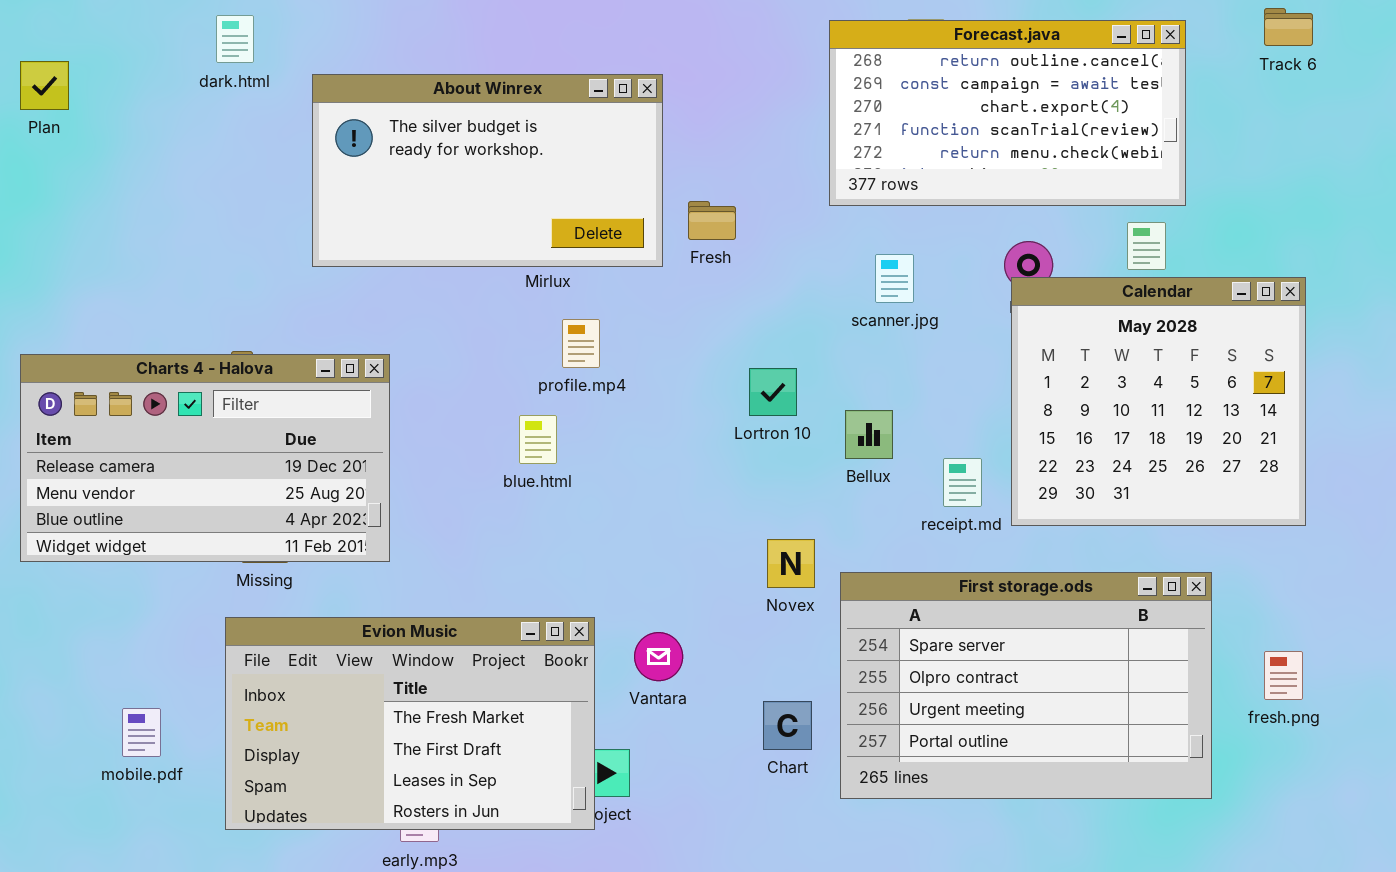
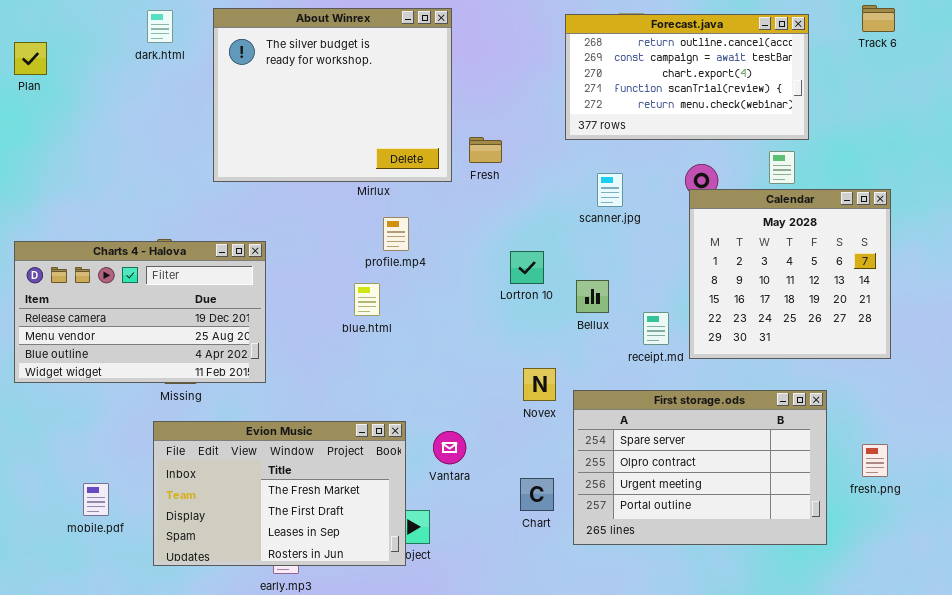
About Winrex: [312,74,663,267] -> [213,8,452,182], resized

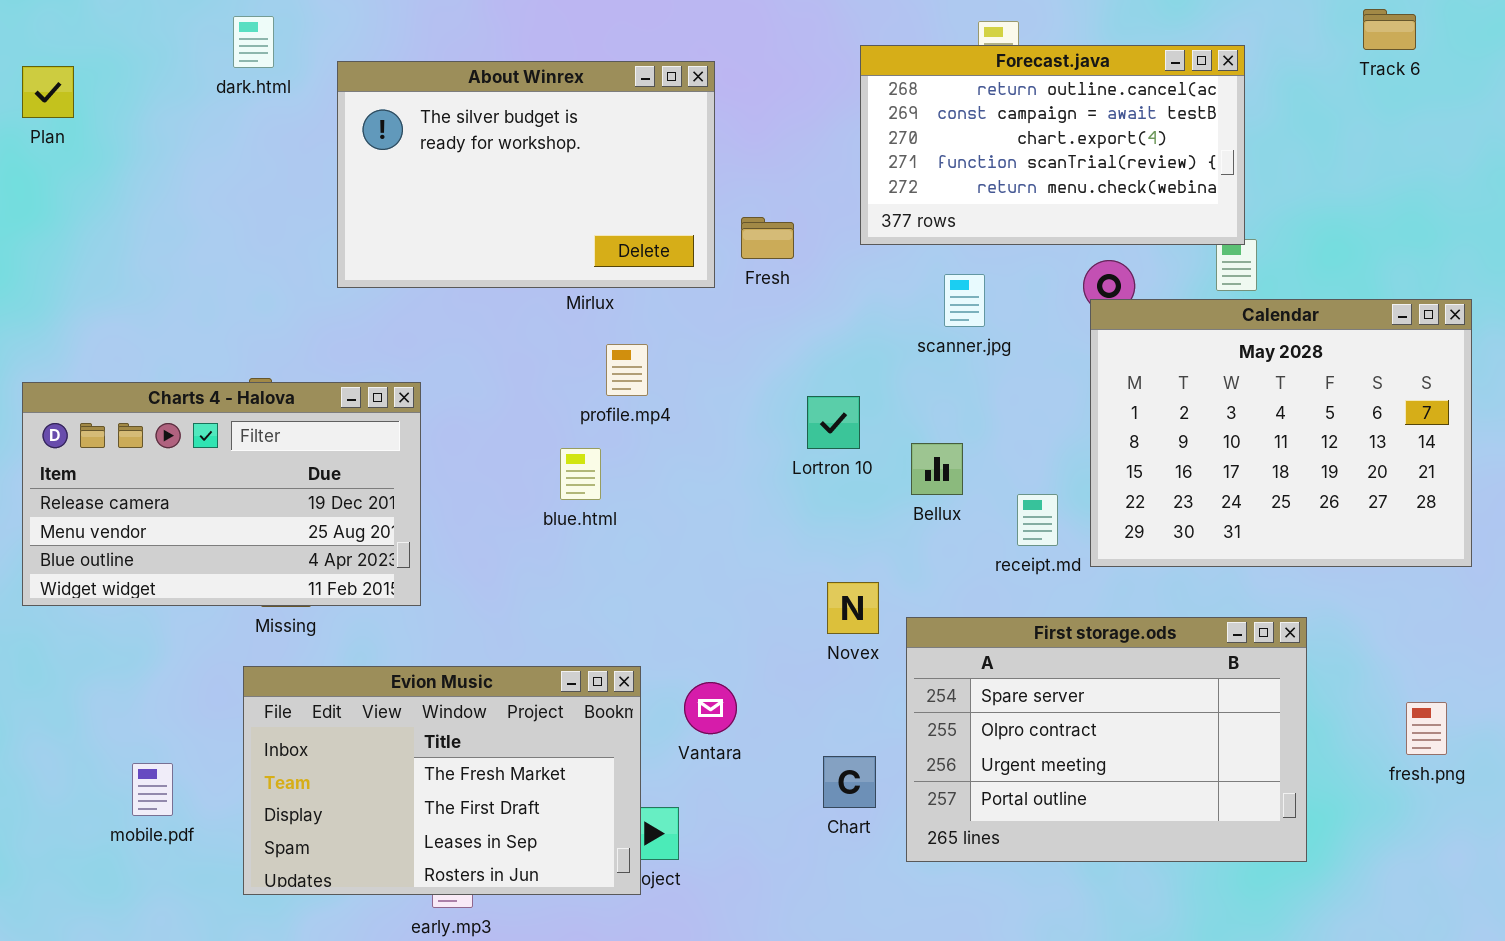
About Winrex: [213,8,452,182] -> [337,61,715,288], resized
Forecast.java: [565,14,809,140] -> [860,45,1245,245], moved
Calendar: [689,189,891,359] -> [1090,299,1472,567], resized
fresh.png: [862,444,888,477] -> [1406,702,1447,755], moved

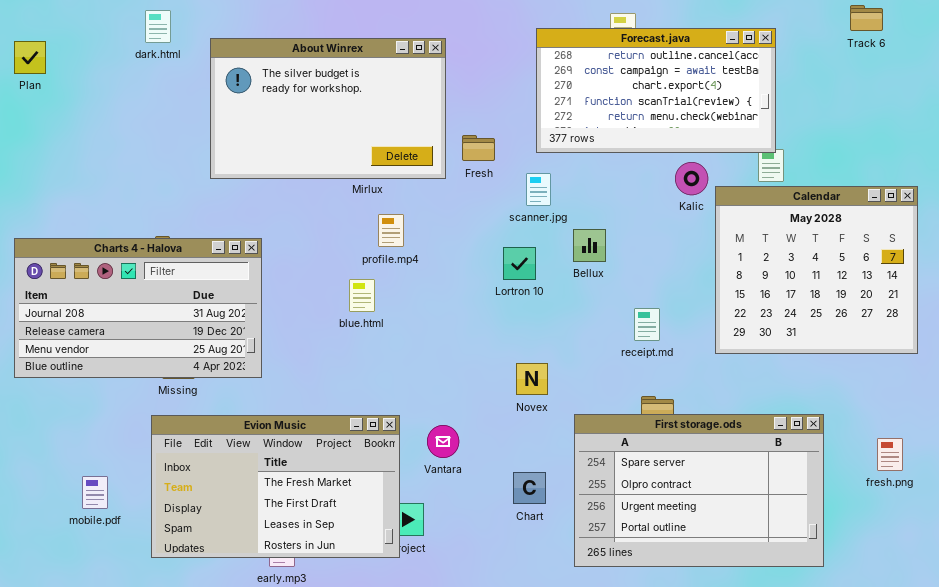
scanner.jpg: [944,274,985,327] -> [526,173,551,206], moved
Calendar: [1090,299,1472,567] -> [715,186,918,354], resized
Charts 4 - Halova: [22,382,421,606] -> [14,238,262,378], scrolled up 1 row
Bellux: [911,443,963,495] -> [573,229,606,262], moved
First storage.ods: [906,617,1307,862] -> [574,414,824,567], moved

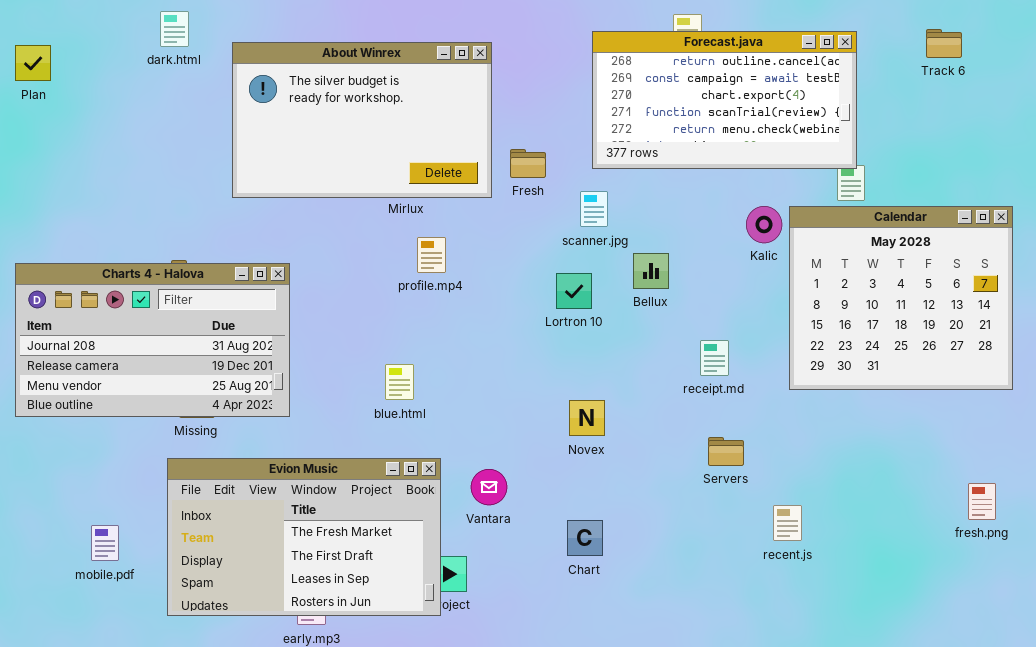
Track 6: [850,5,883,31] -> [926,29,962,58], moved
Kalic: [675,162,708,195] -> [746,206,782,243], moved
blue.html: [349,279,375,312] -> [385,364,414,400], moved
First storage.ods: [574,414,824,567] -> none, closed

